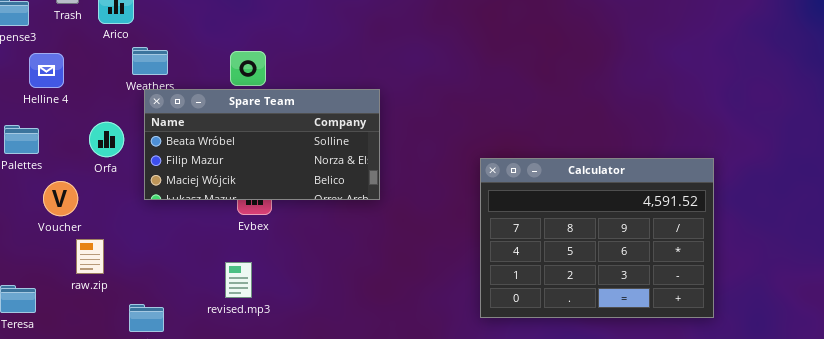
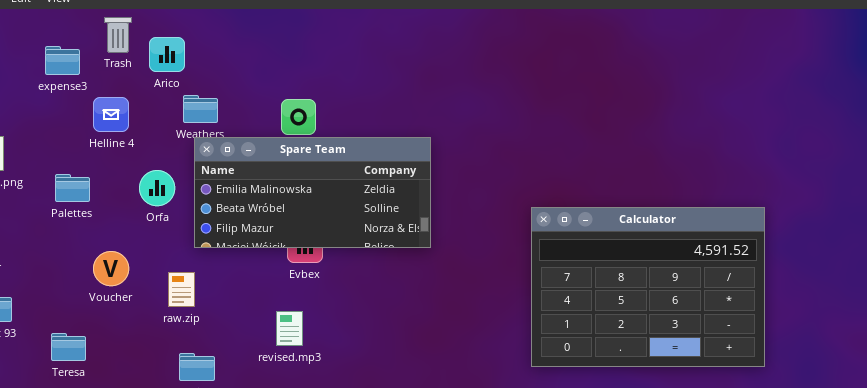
Helline 4: [29,53,64,88] -> [93,97,129,132], moved
Spare Team: [144,89,380,200] -> [194,137,431,248], scrolled up 1 row
Voucher: [43,181,78,216] -> [93,251,129,286], moved
raw.zip: [76,239,104,274] -> [168,272,195,307], moved

